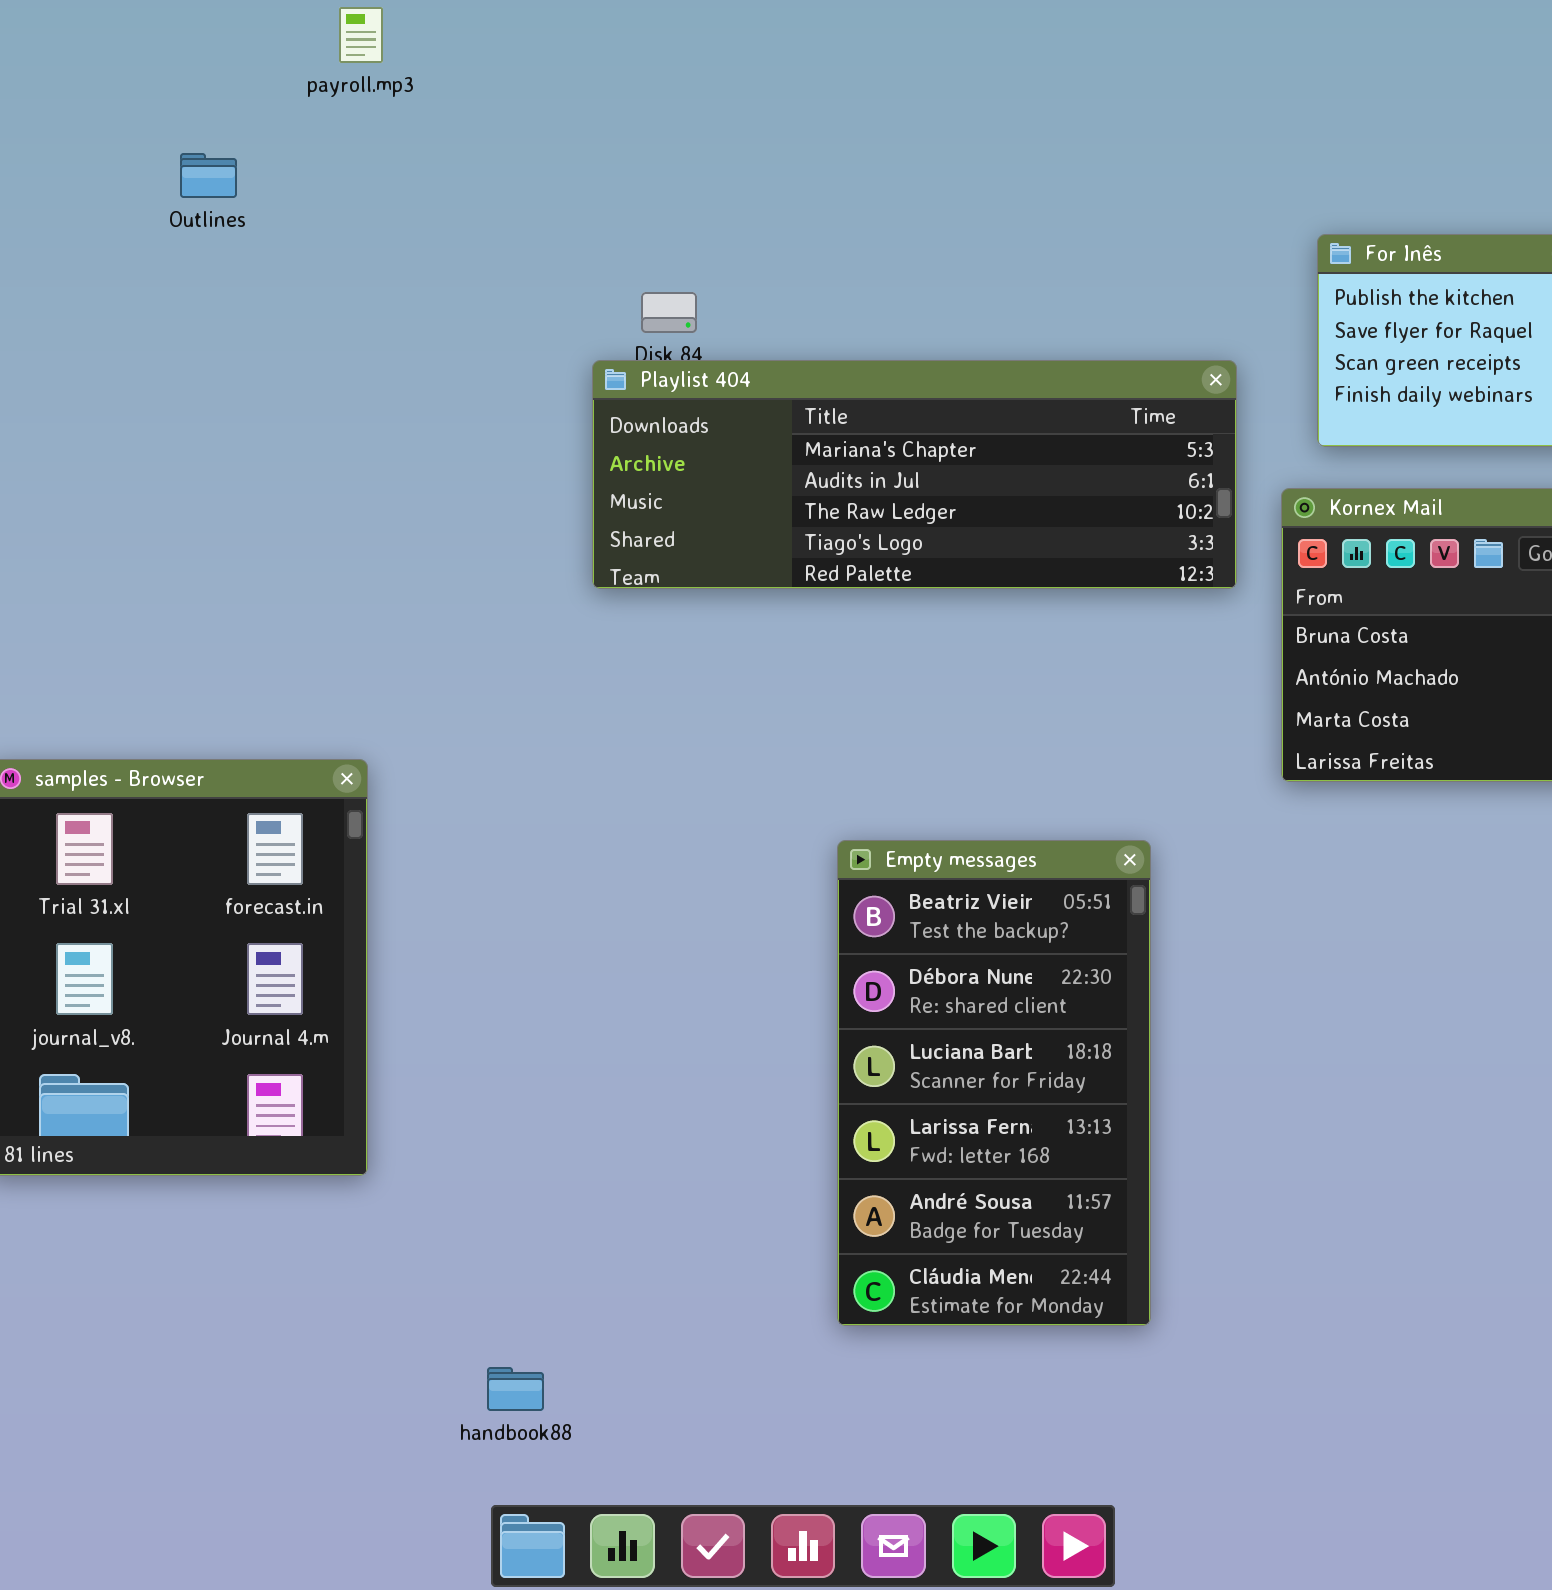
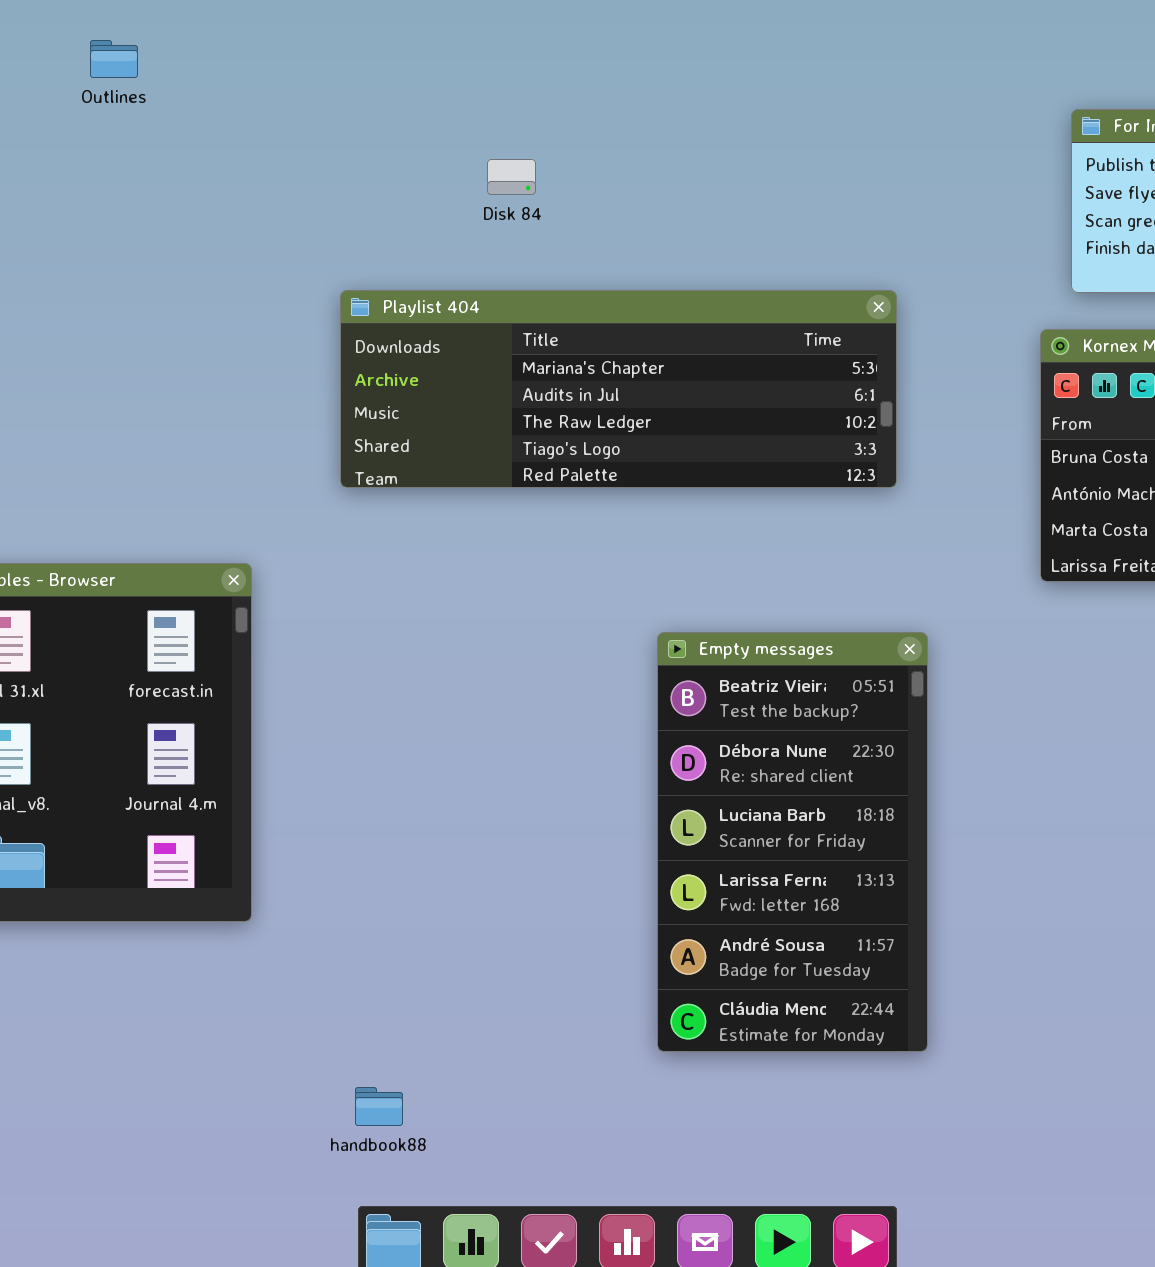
Playlist 404: [592,360,1237,589] -> [340,290,897,488], moved

